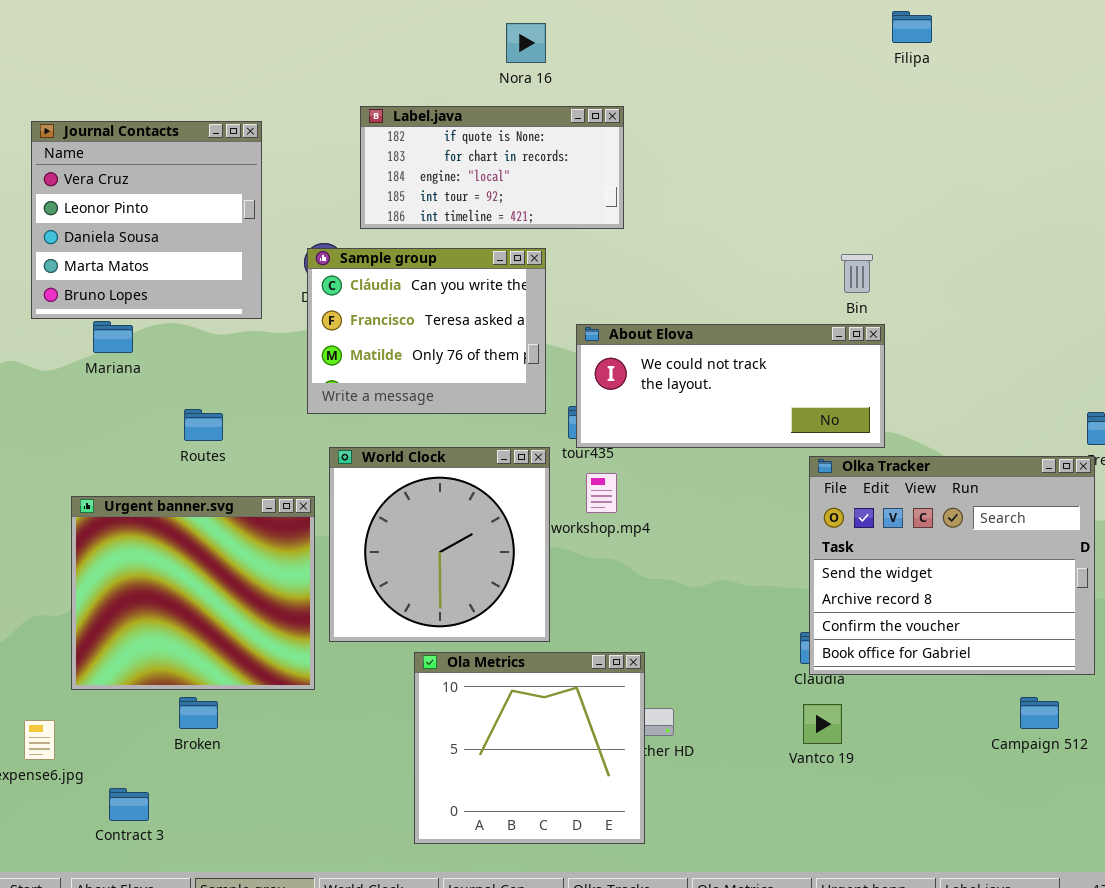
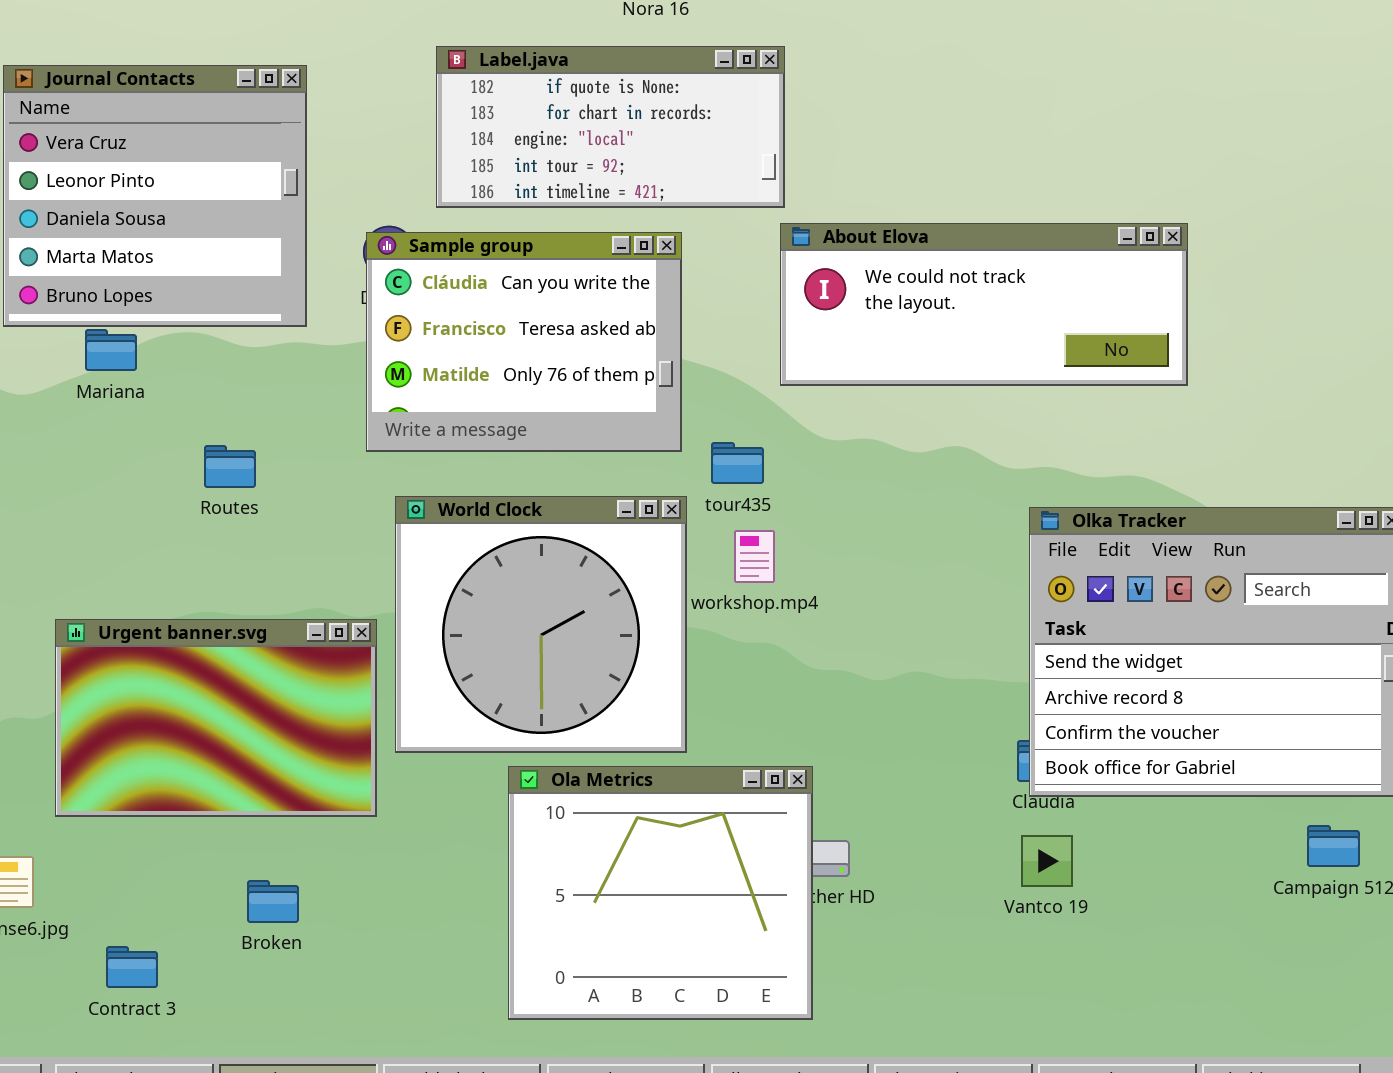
About Elova: [576,324,885,448] -> [780,223,1188,386], moved
Urgent banner.svg: [71,496,315,690] -> [55,619,377,817], resized
Broken: [179,697,218,729] -> [247,880,299,923], moved

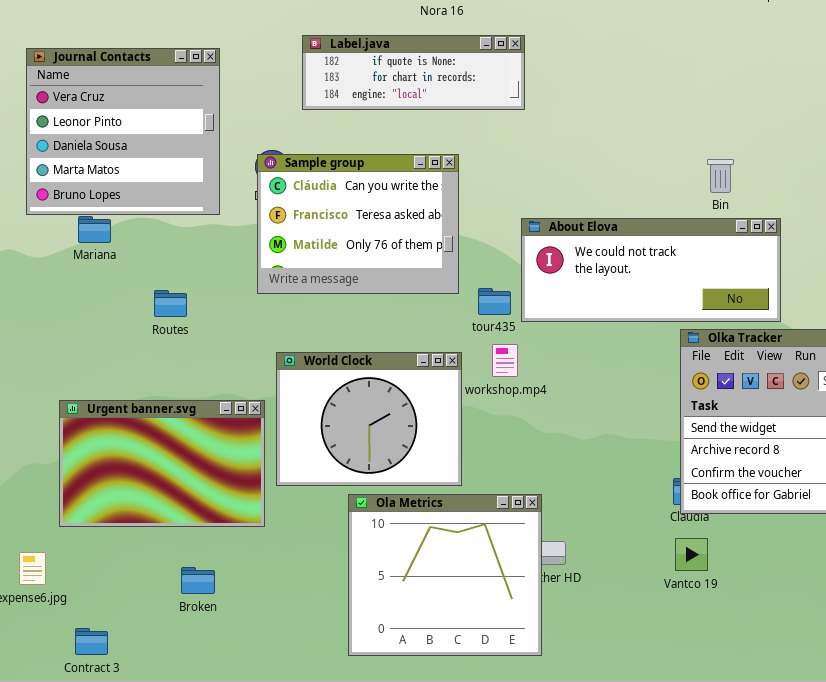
Label.java: [436,46,785,208] -> [302,35,525,110], resized
About Elova: [780,223,1188,386] -> [521,218,781,322], moved
World Clock: [395,496,687,753] -> [276,352,462,486], resized
Contract 3: [106,946,158,988] -> [75,628,108,655], moved

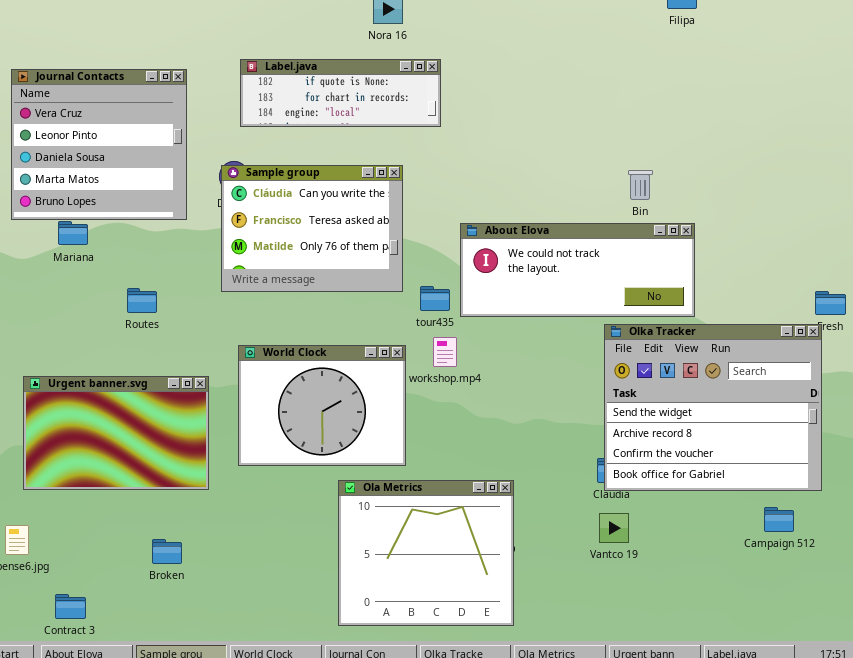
Label.java: [302,35,525,110] -> [240,59,441,127], moved
Urgent banner.svg: [59,400,265,527] -> [23,376,209,490], moved
Ola Metrics: [348,494,542,656] -> [338,480,514,626], moved

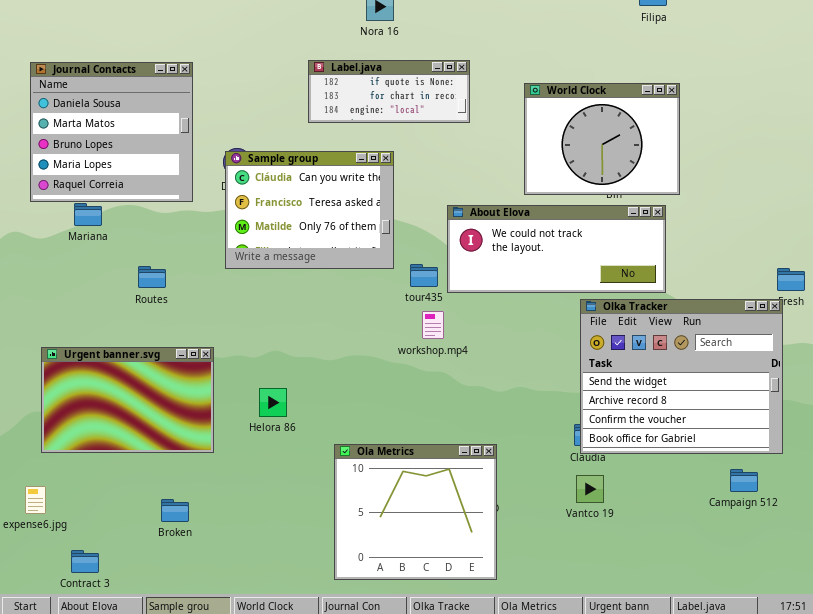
Label.java: [240,59,441,127] -> [308,60,470,123], moved, resized
Journal Contacts: [11,69,187,220] -> [30,62,193,202], scrolled down 2 rows
World Clock: [238,345,406,466] -> [524,83,680,195], moved

